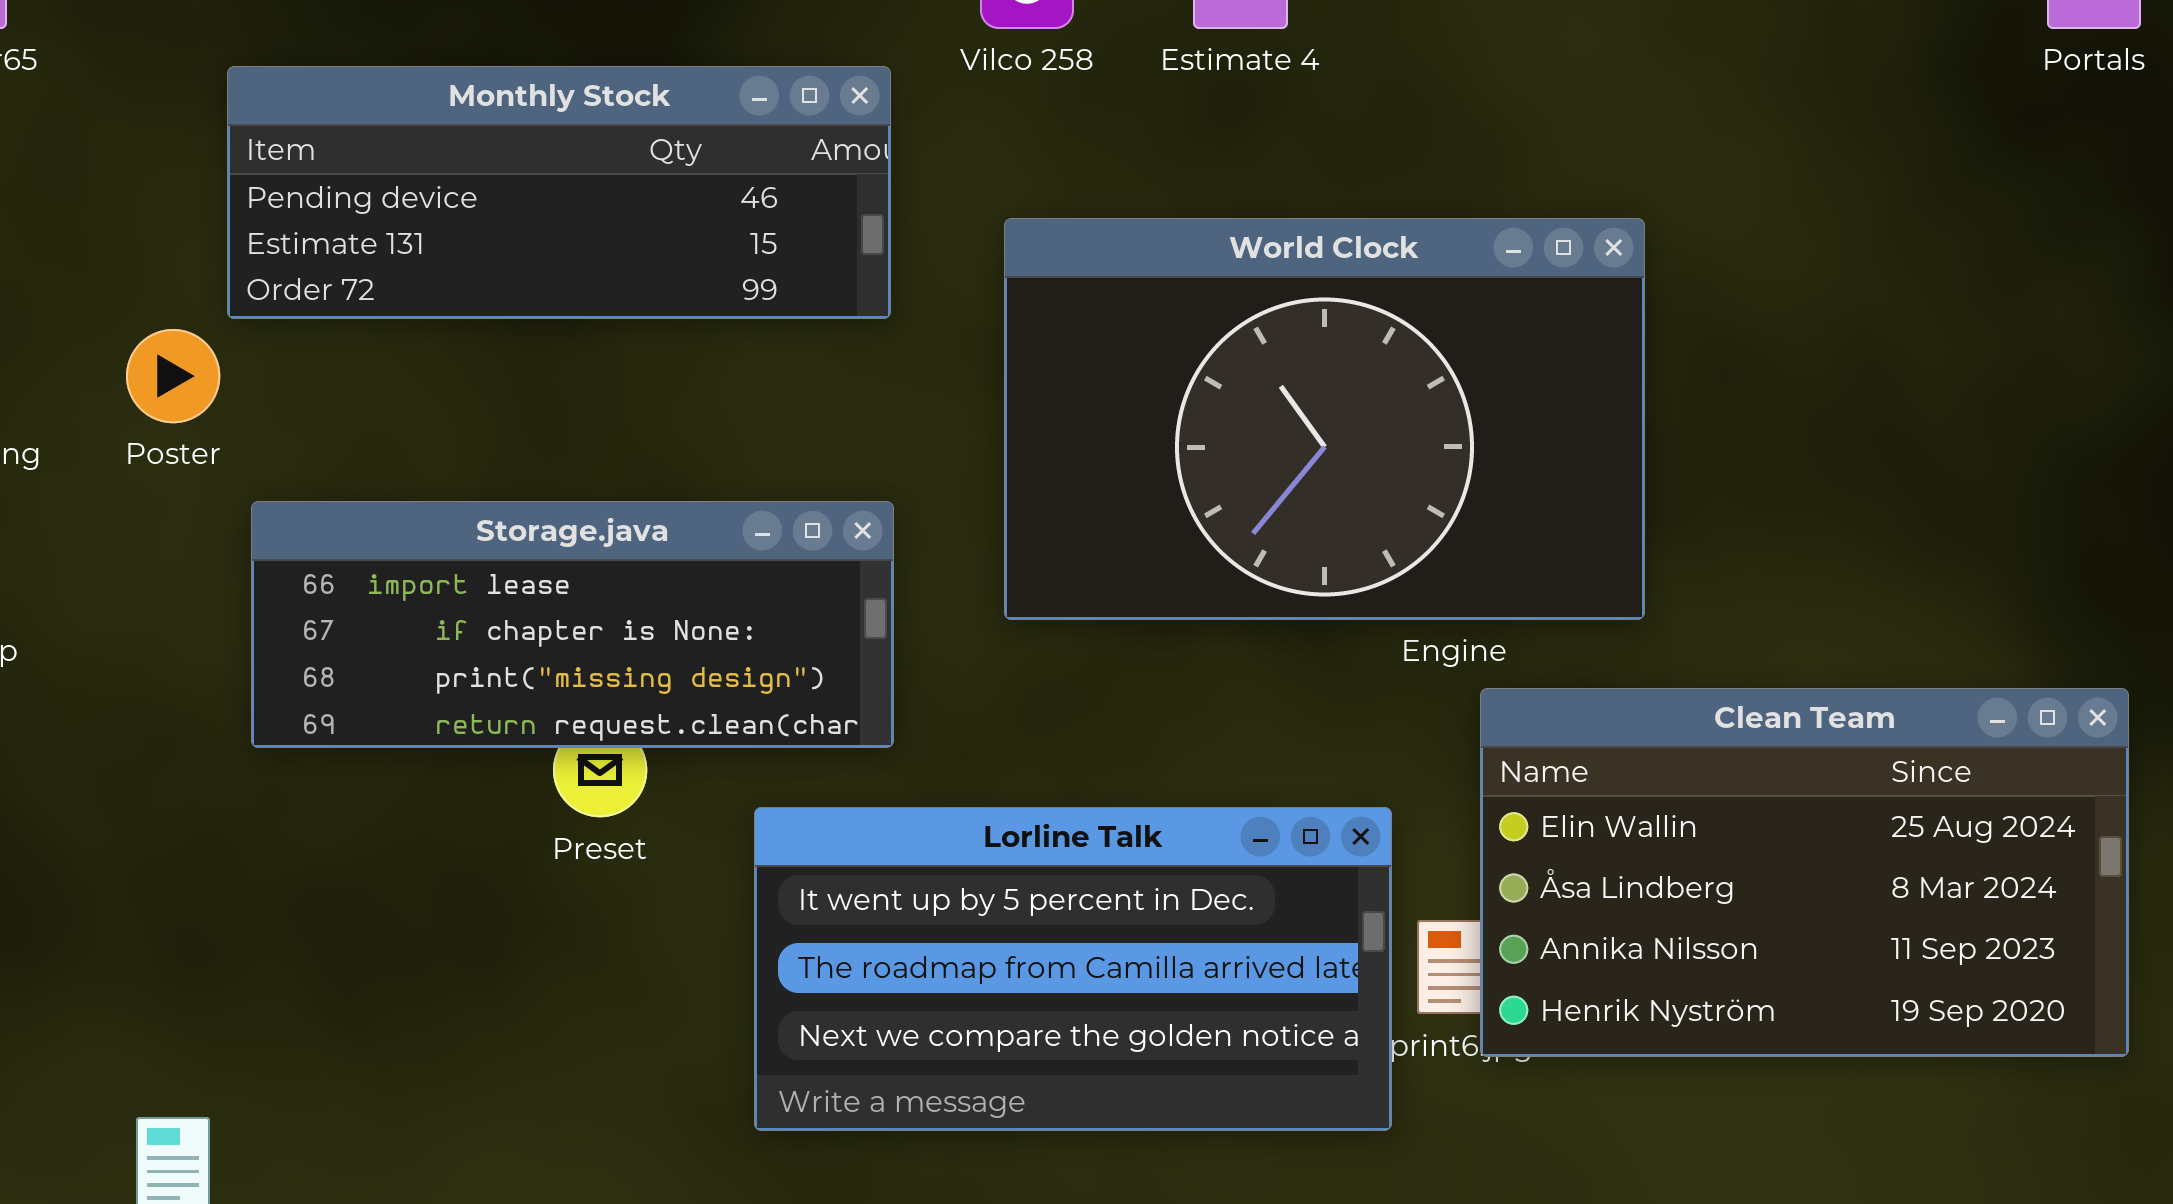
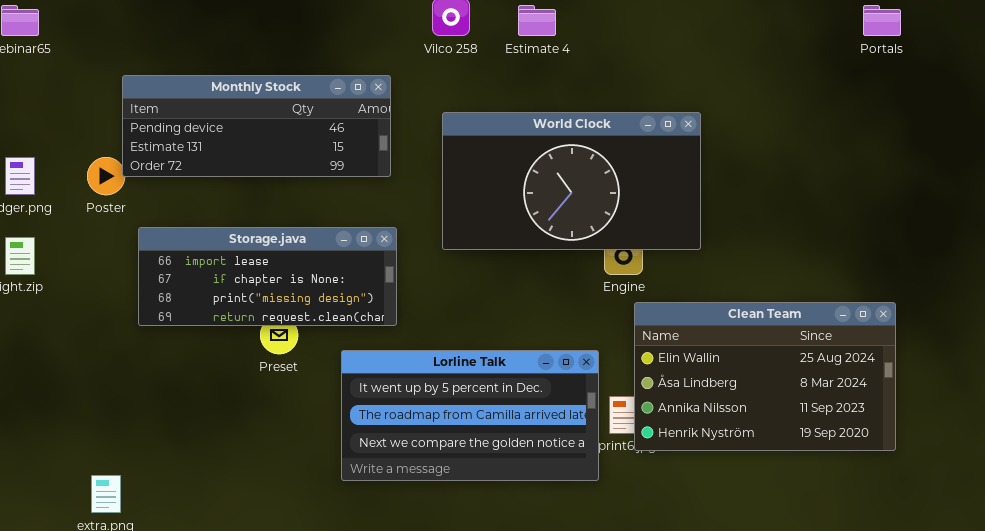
Monthly Stock: [227,66,891,319] -> [122,75,391,177], moved
World Clock: [1004,218,1645,620] -> [442,112,701,250], resized

